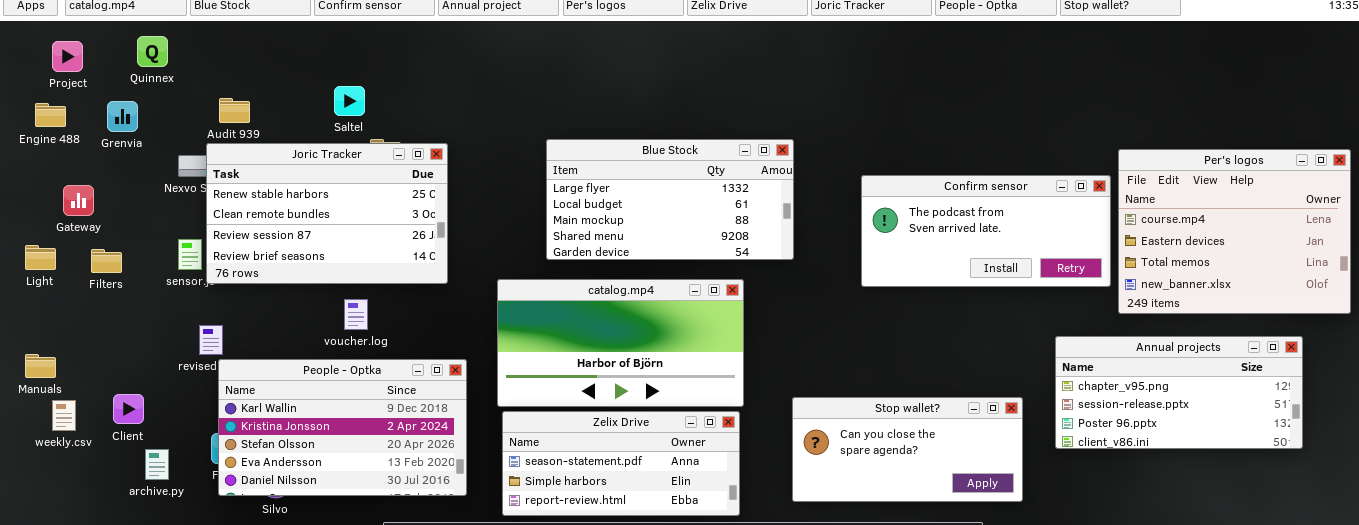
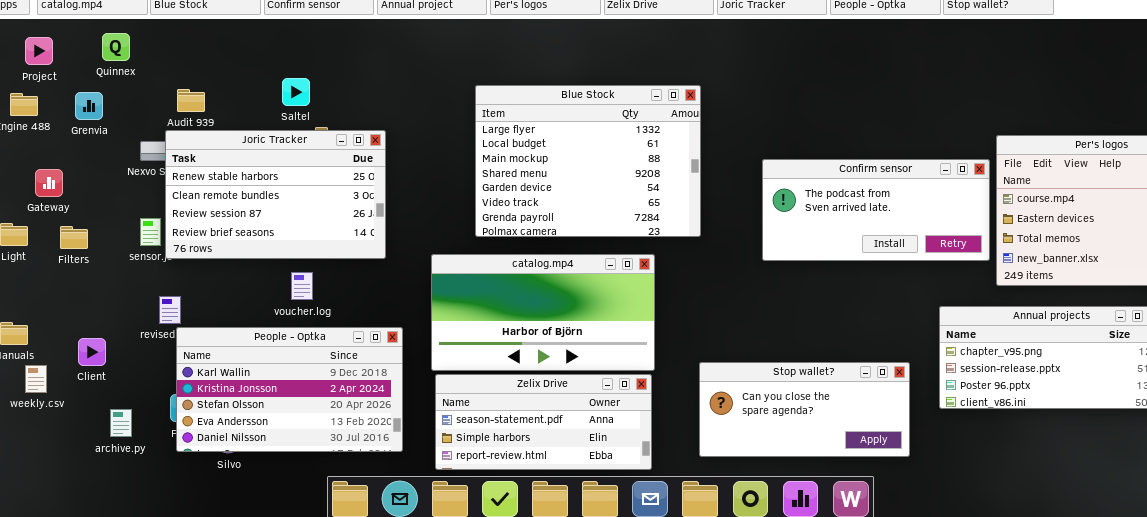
Blue Stock: [546,139,794,260] -> [475,85,701,237], resized
Client: [113,394,144,424] -> [78,338,106,366], moved

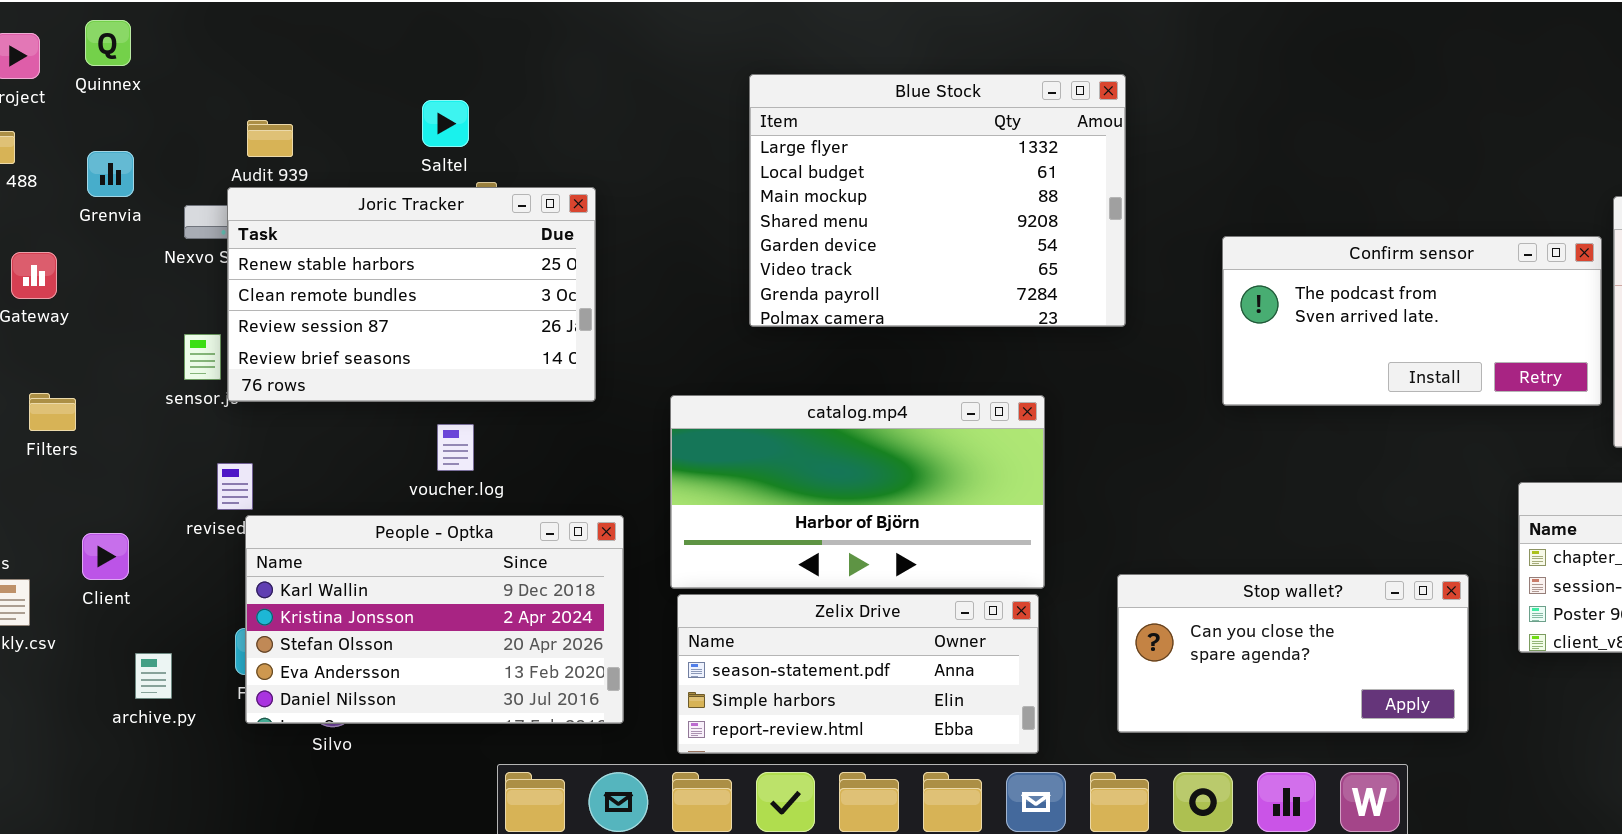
Quinnex: [102,33,130,61] -> [85,20,131,66], moved
Blue Stock: [475,85,701,237] -> [749,74,1126,327], moved
Grenvia: [75,92,103,120] -> [87,151,134,197], moved
Filters: [60,226,88,249] -> [29,393,76,431], moved

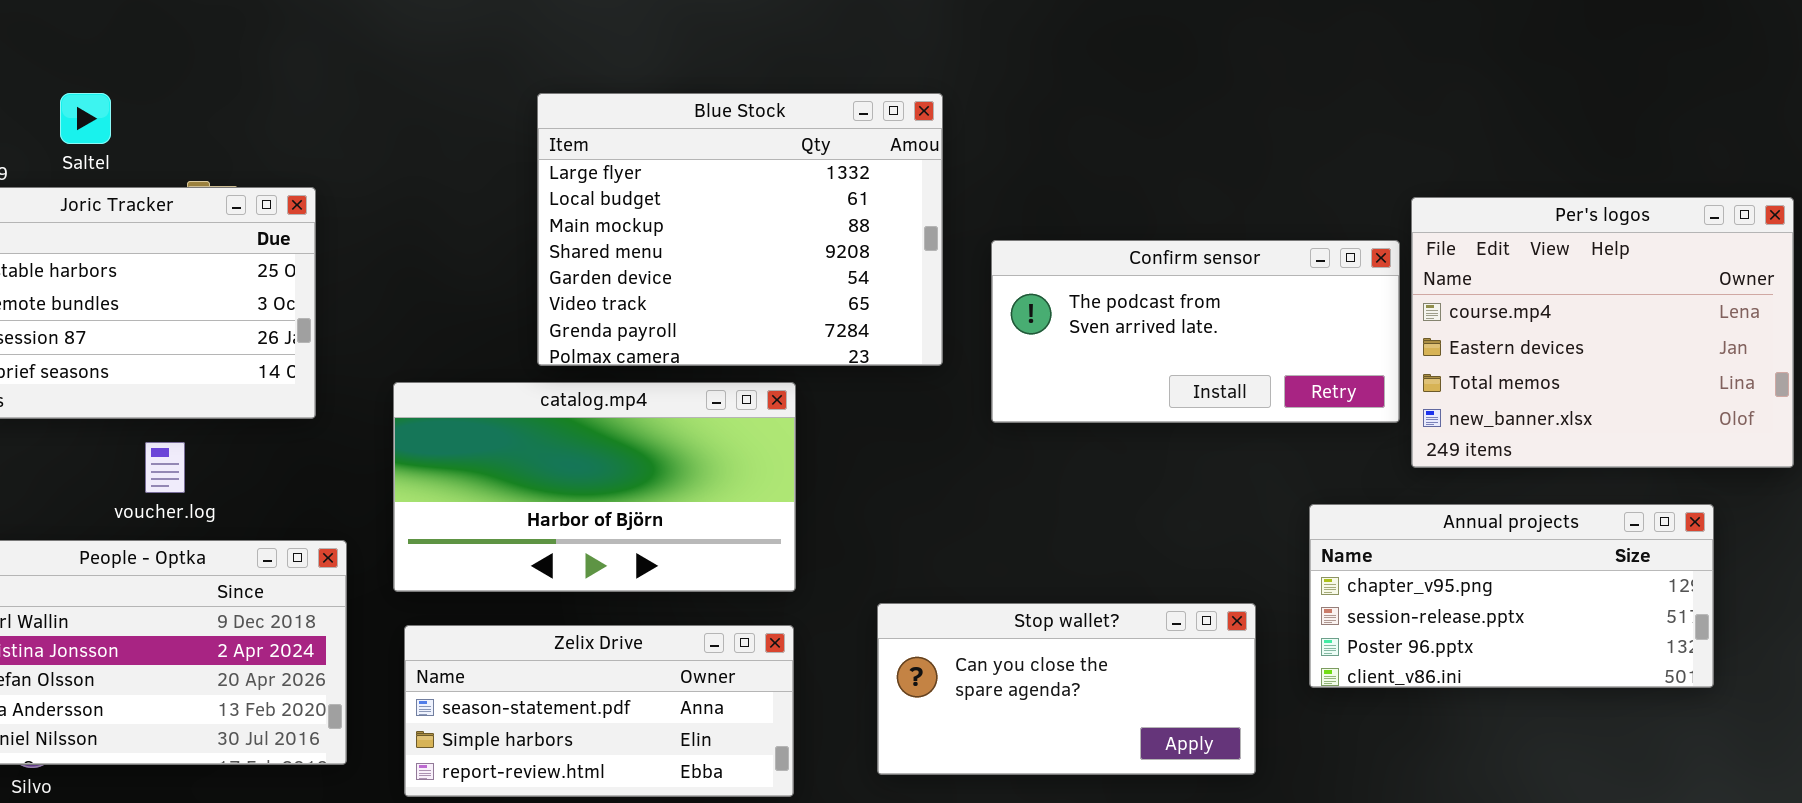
Blue Stock: [749,74,1126,327] -> [537,93,943,366], moved
Saltel: [422,100,469,147] -> [60,93,111,144], moved
catalog.mp4: [670,395,1045,589] -> [393,382,796,592], moved

